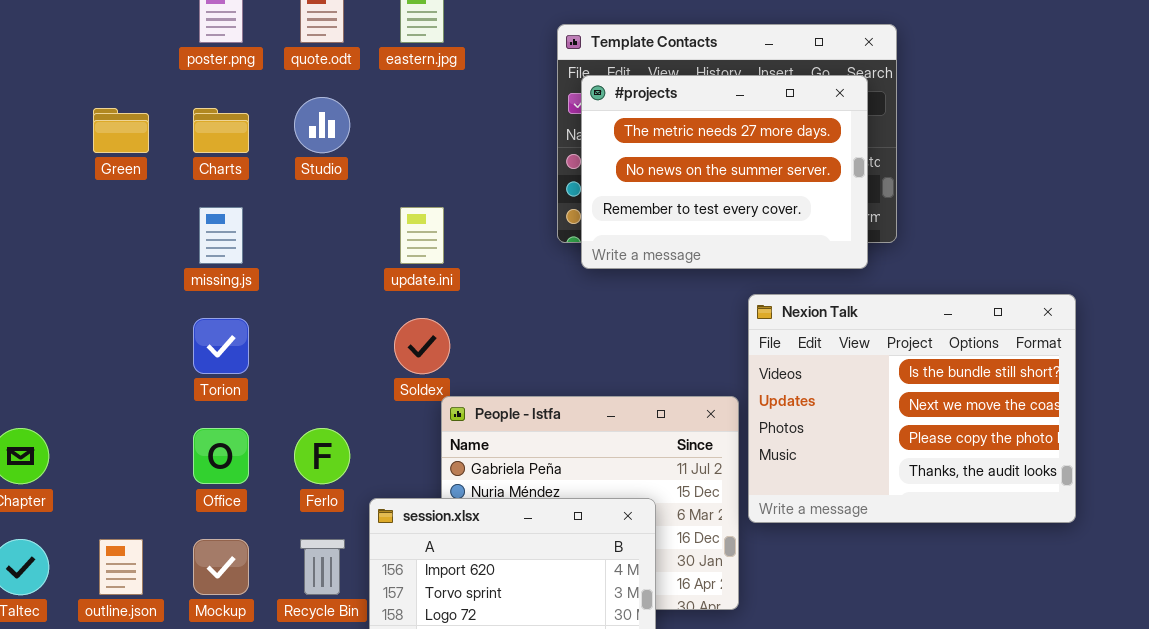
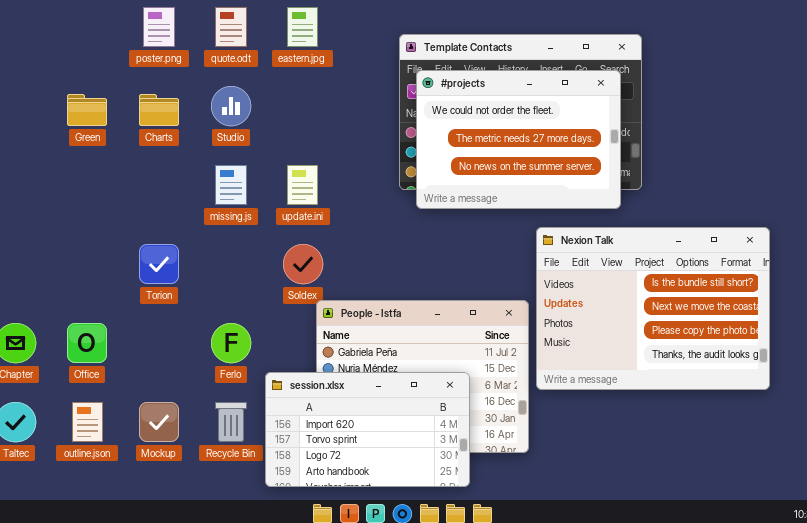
#projects: [581,75,868,269] -> [416,70,621,209], scrolled up 1 row
missing.js: [199,207,243,264] -> [215,165,247,205], moved
Office: [193,428,249,484] -> [67,323,107,363], moved

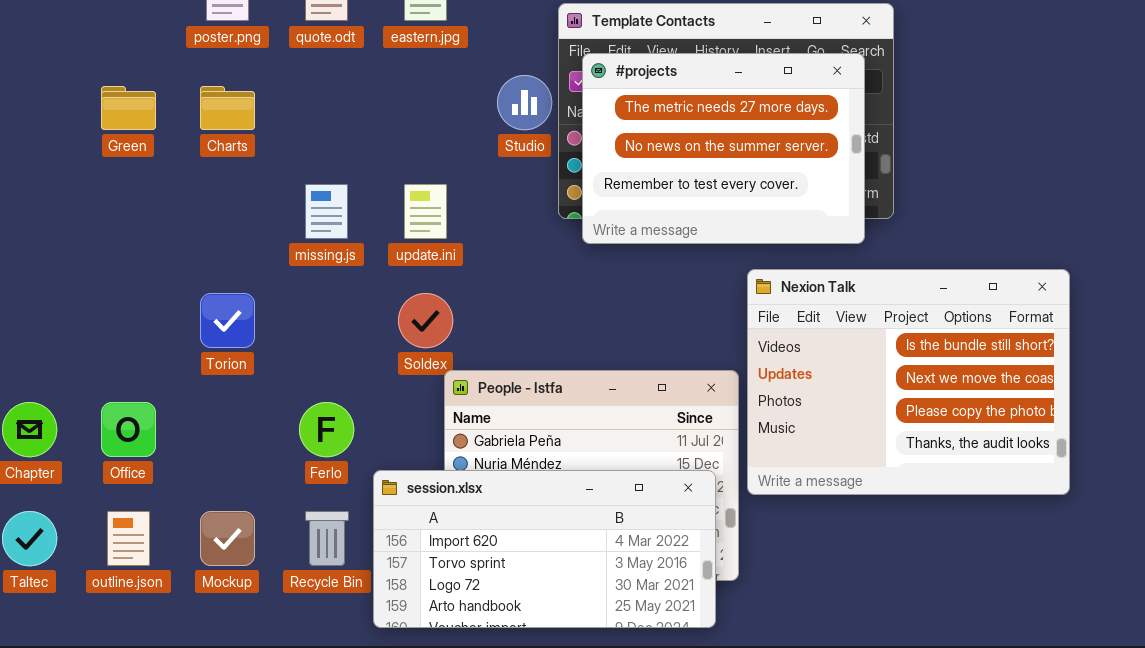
#projects: [416,70,621,209] -> [582,53,865,244], scrolled down 1 row
Studio: [211,86,251,126] -> [497,75,552,130], moved
session.xlsx: [265,372,470,487] -> [373,470,716,628], resized

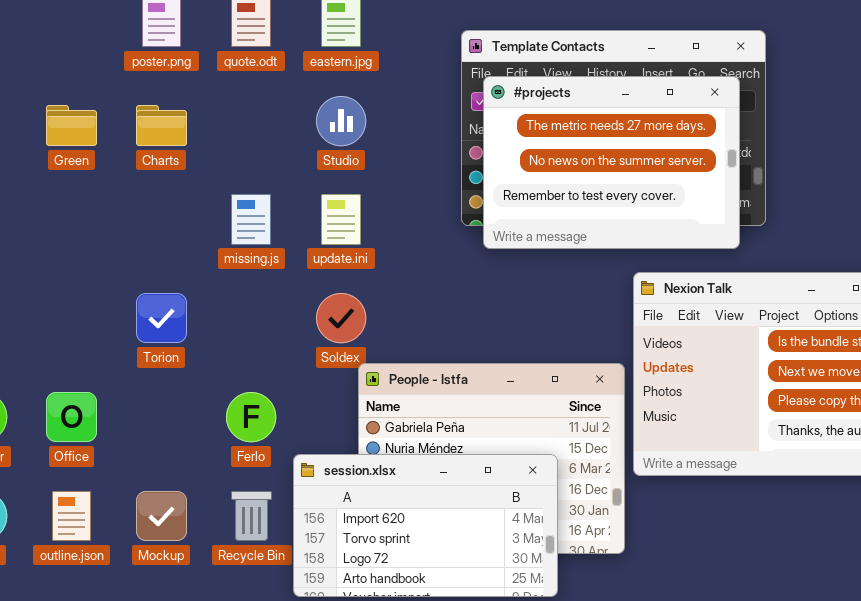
Studio: [497,75,552,130] -> [316,96,366,146], moved
session.xlsx: [373,470,716,628] -> [293,454,558,597], resized

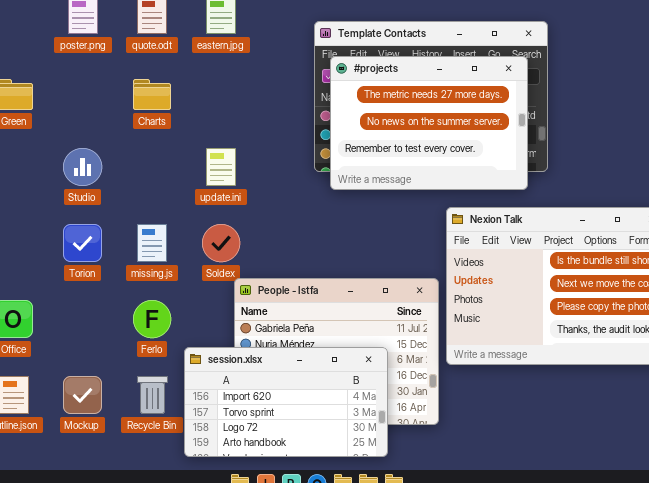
Studio: [316,96,366,146] -> [63,148,102,186], moved
Charts: [136,105,187,146] -> [133,79,171,110], moved
missing.js: [231,194,271,245] -> [137,224,167,262], moved

